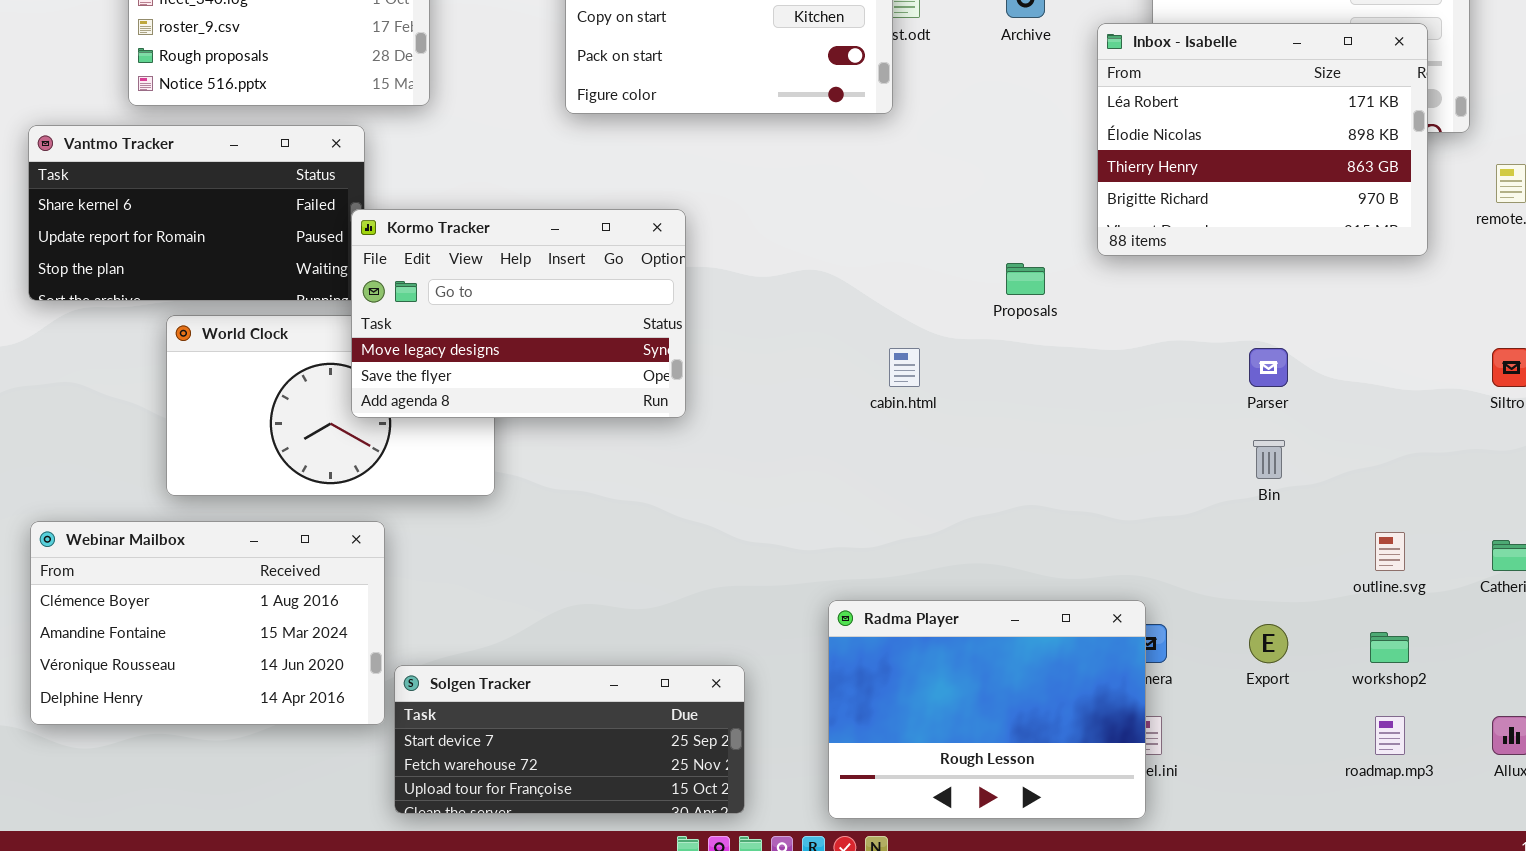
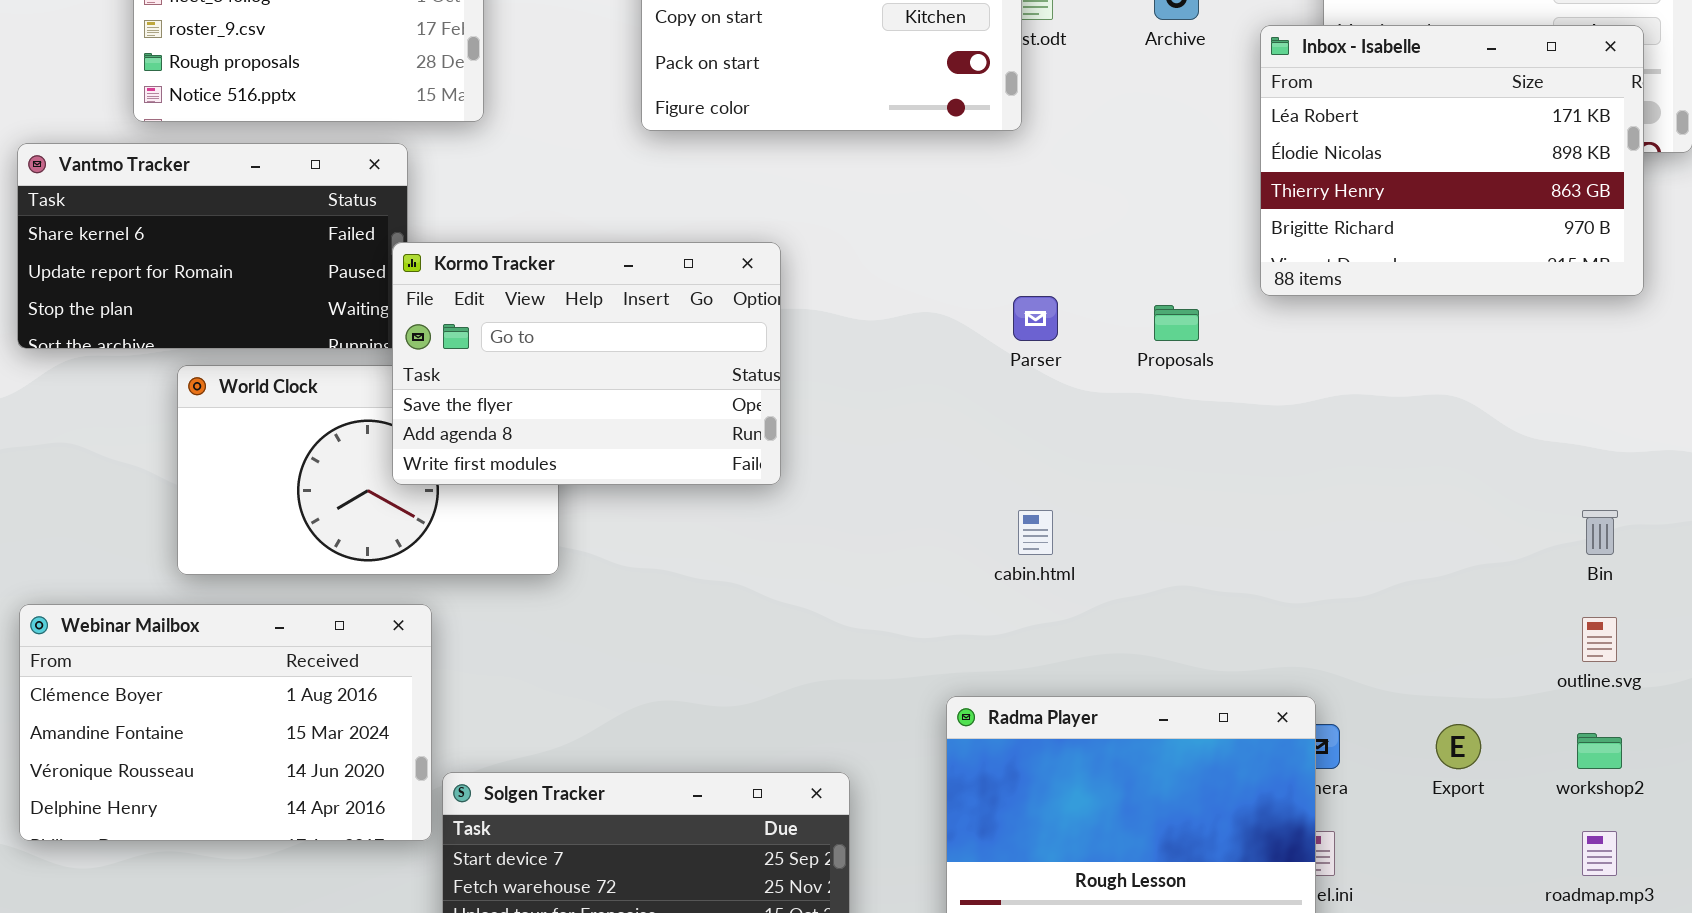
Kormo Tracker: [351,209,686,418] -> [392,242,781,485], scrolled down 1 row
cabin.html: [889,348,920,387] -> [1018,510,1053,555], moved
Parser: [1249,348,1288,387] -> [1013,296,1058,341], moved
Bin: [1253,440,1285,479] -> [1582,510,1618,555], moved

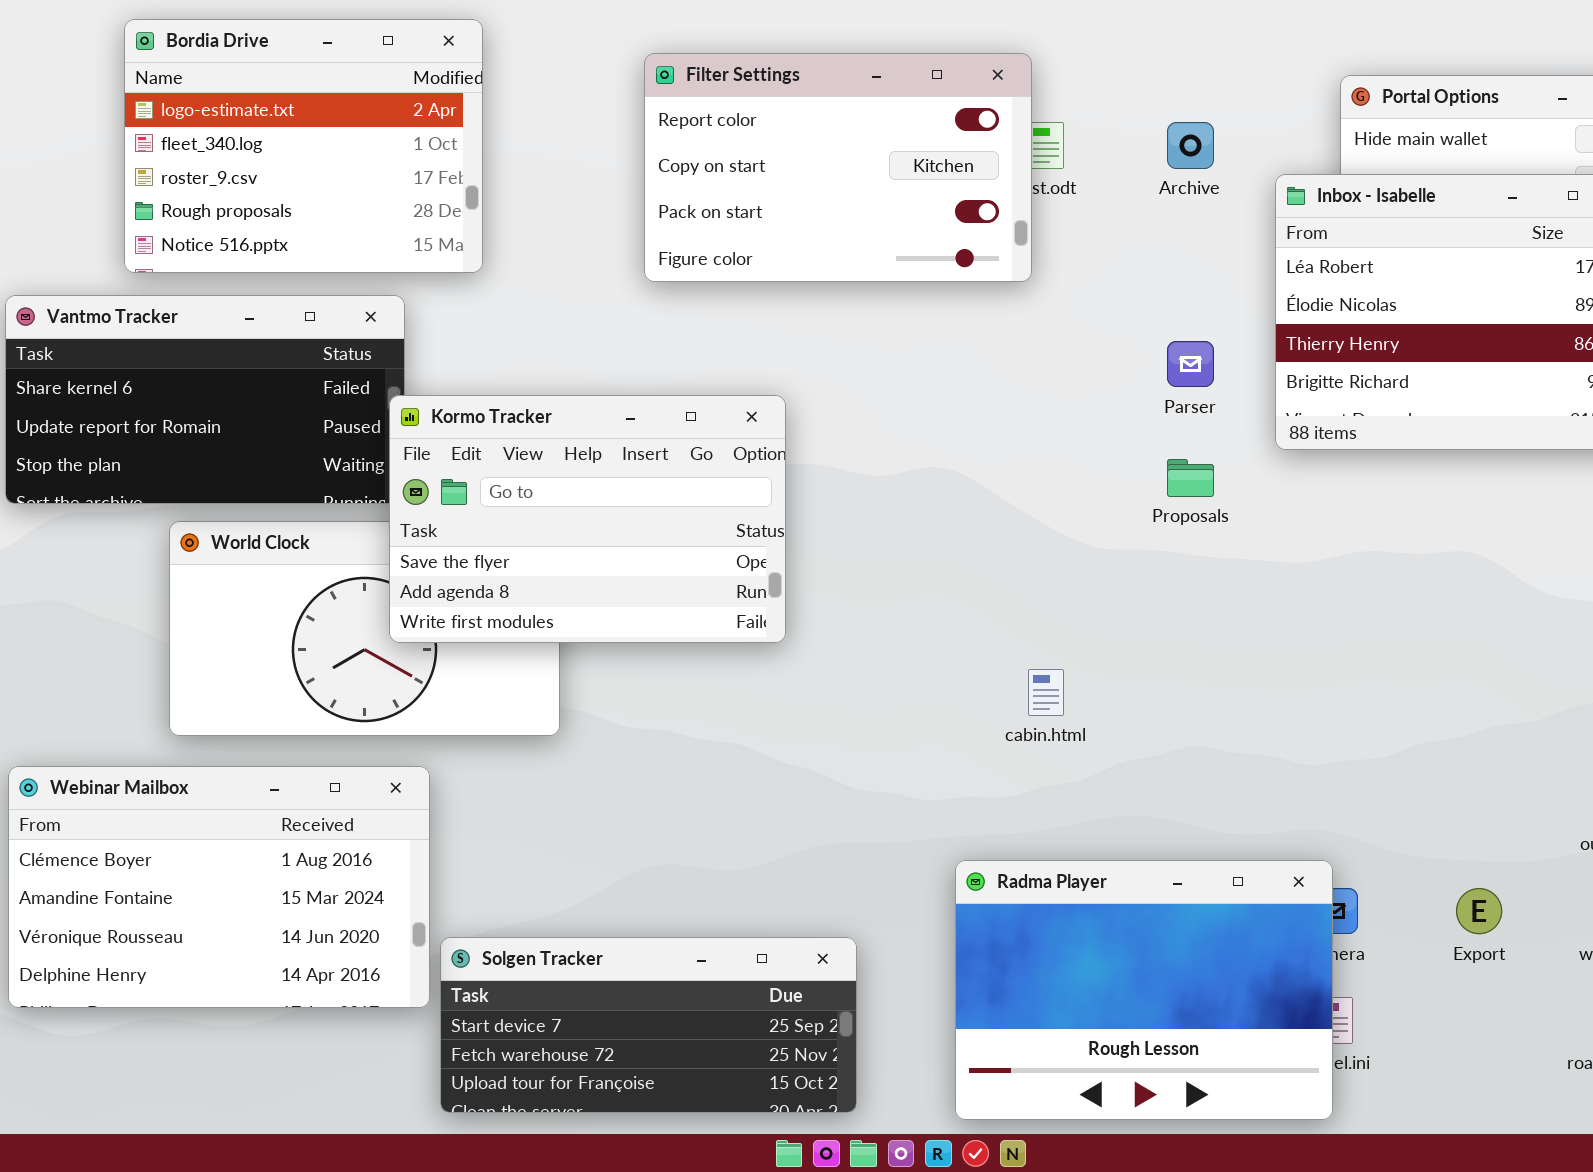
Parser: [1013,296,1058,341] -> [1167,341,1214,387], moved

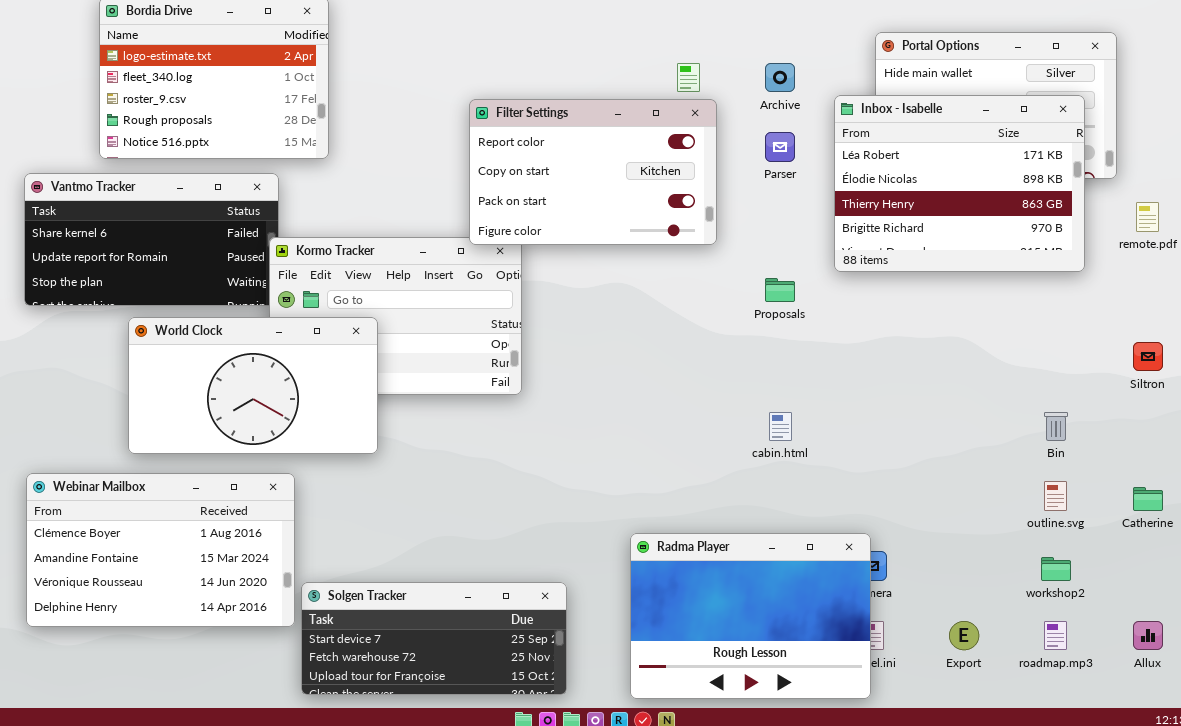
Filter Settings: [644,53,1032,282] -> [469,99,717,245], moved
Parser: [1167,341,1214,387] -> [765,132,795,162], moved
World Clock: [169,521,560,736] -> [128,317,378,454], raised
cabin.html: [1028,669,1064,716] -> [769,412,792,441], moved
Export: [1456,888,1502,934] -> [949,621,979,650], moved

